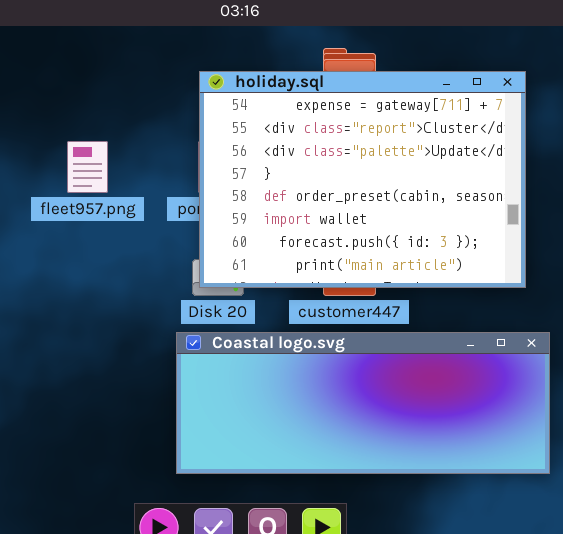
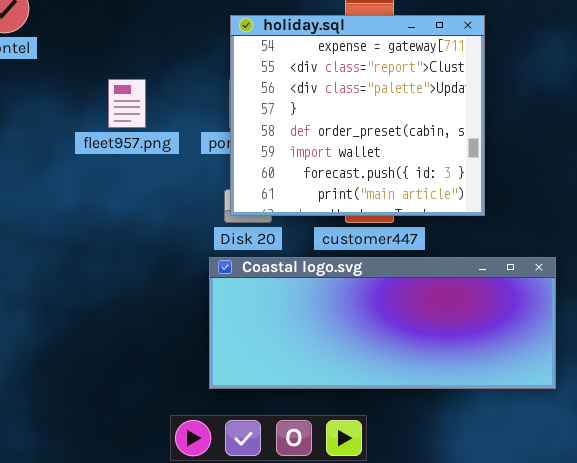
holiday.sql: [199,71,526,288] -> [230,15,485,216], resized

